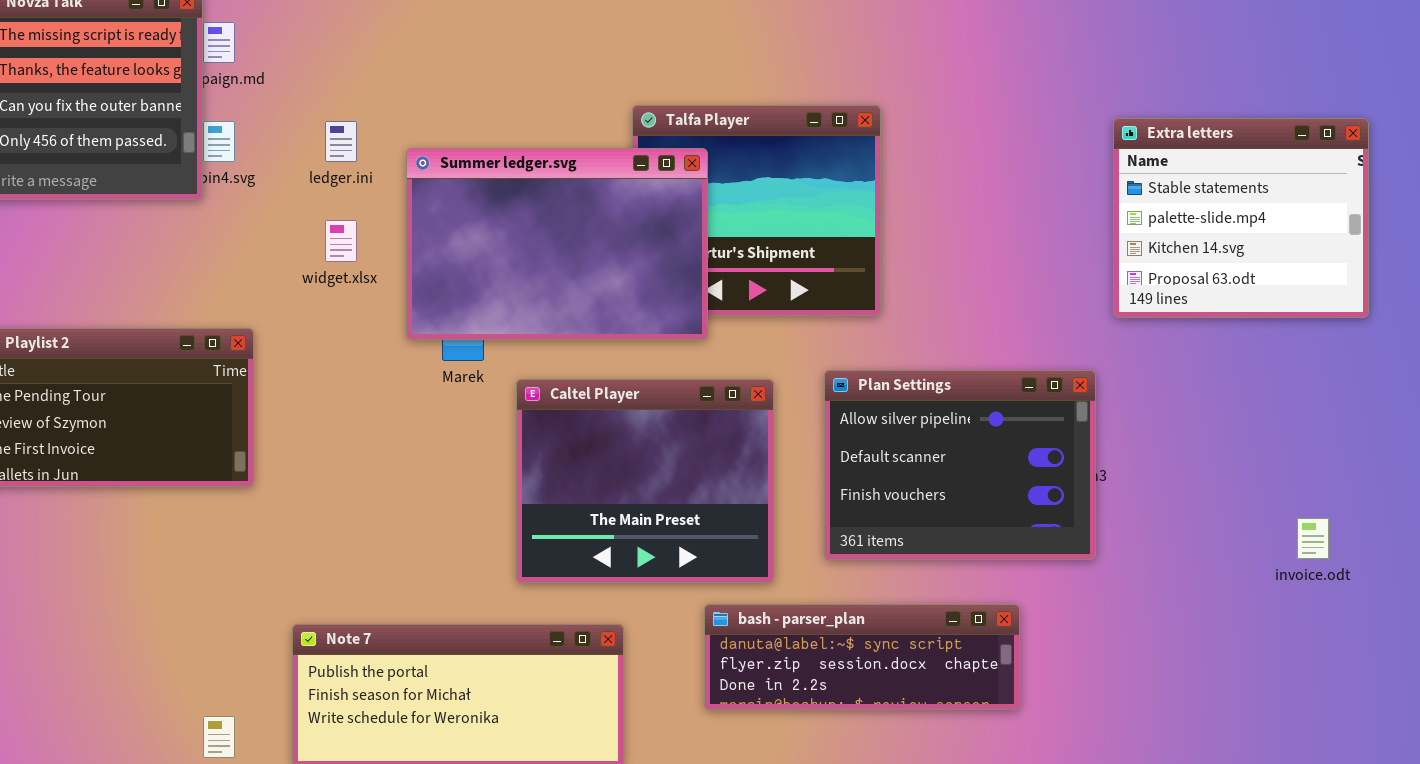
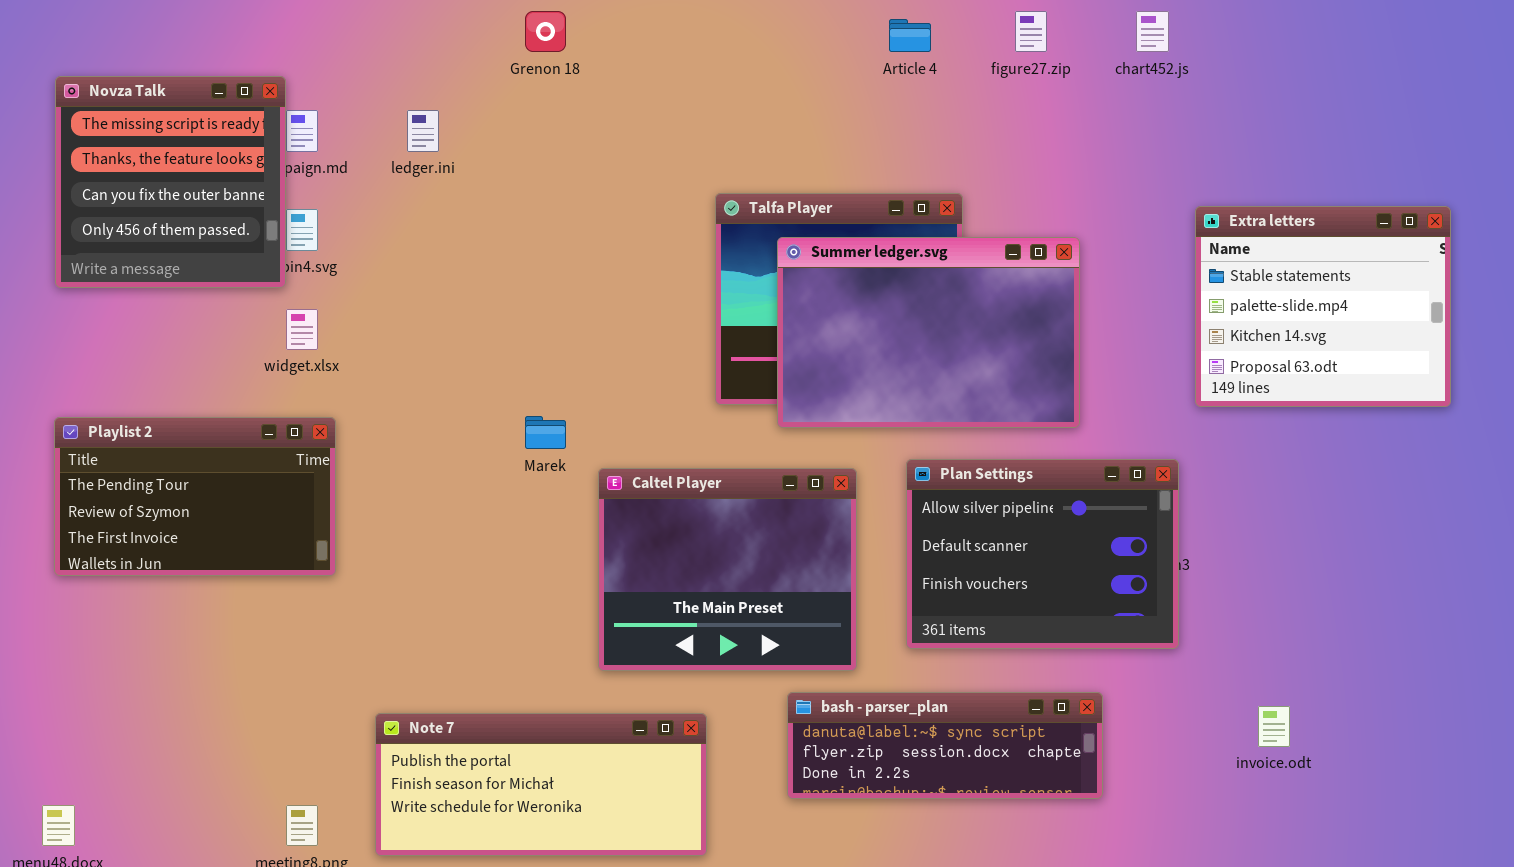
ledger.ini: [325,121,357,162] -> [407,110,439,152], moved
Summer ledger.svg: [406,148,708,340] -> [777,237,1080,428], moved
widget.xlsx: [325,220,357,262] -> [286,309,318,350], moved
invoice.odt: [1297,518,1329,559] -> [1258,706,1290,747], moved

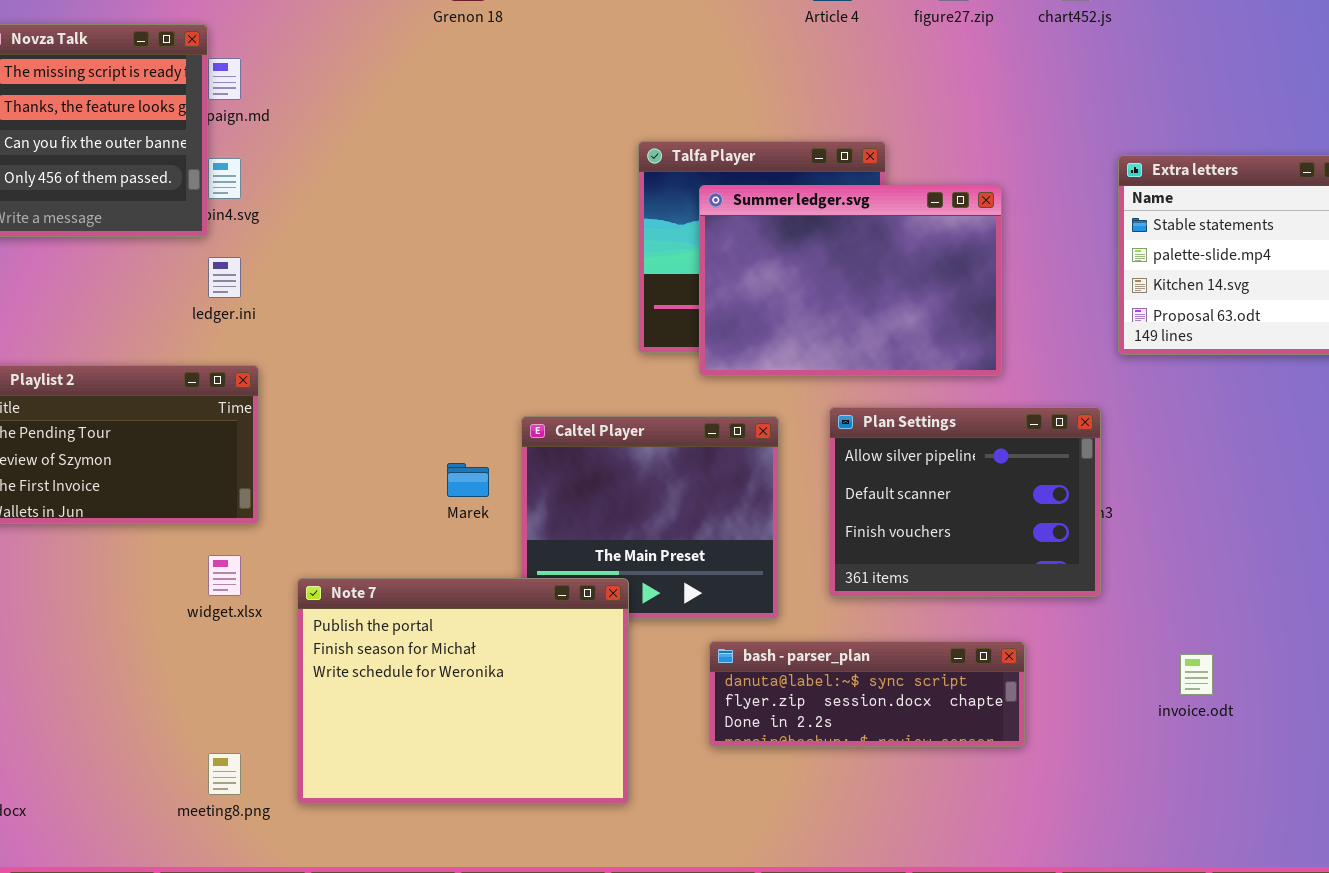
ledger.ini: [407,110,439,152] -> [208,257,241,298], moved
widget.xlsx: [286,309,318,350] -> [208,555,241,596], moved
Marek: [525,416,566,449] -> [447,463,489,497], moved
Note 7: [375,713,707,856] -> [297,578,629,804], resized

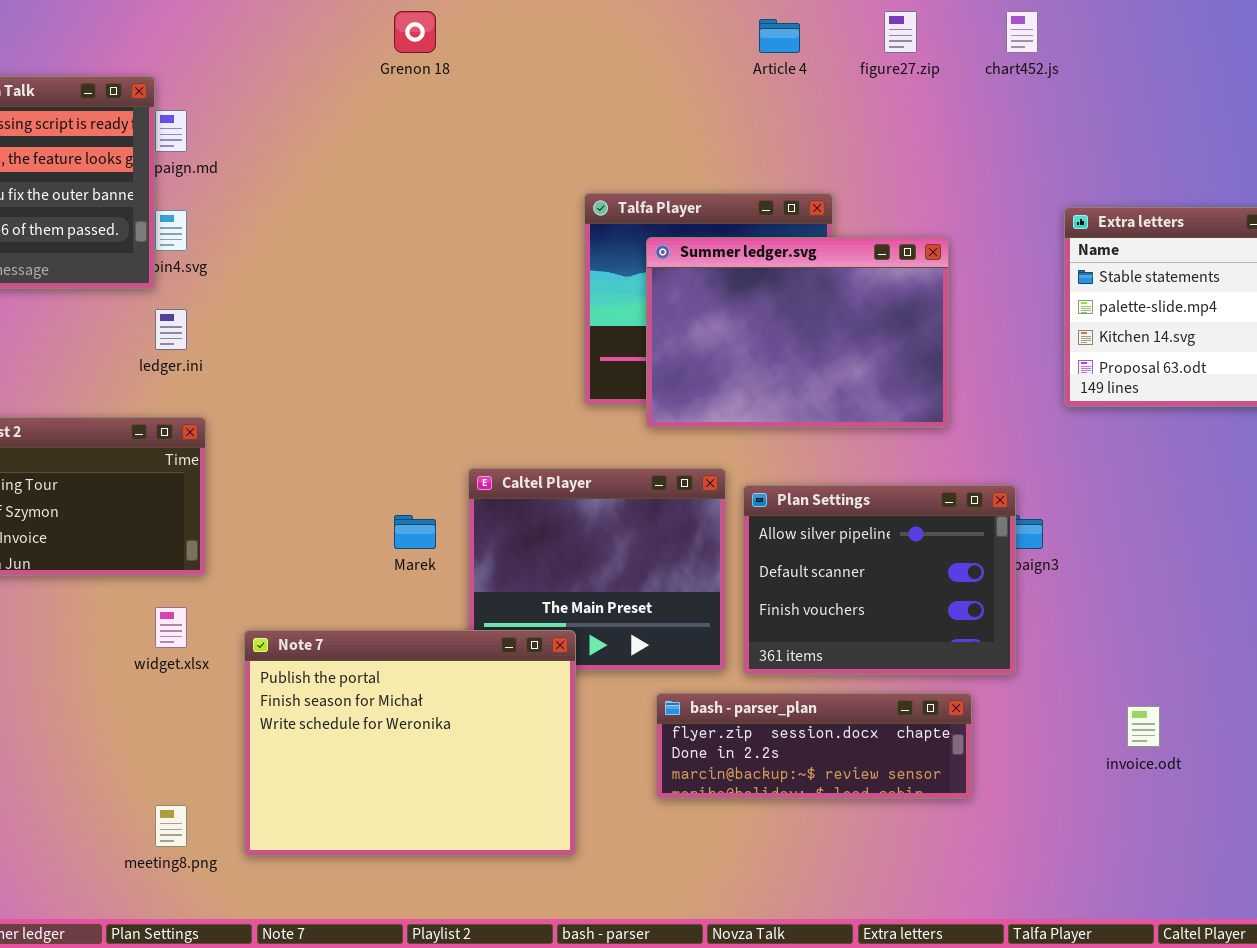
Plan Settings: [829,407,1101,597] -> [743,485,1016,675], moved
bash - parser_plan: [709,641,1025,747] -> [656,693,972,799], scrolled down 1 row

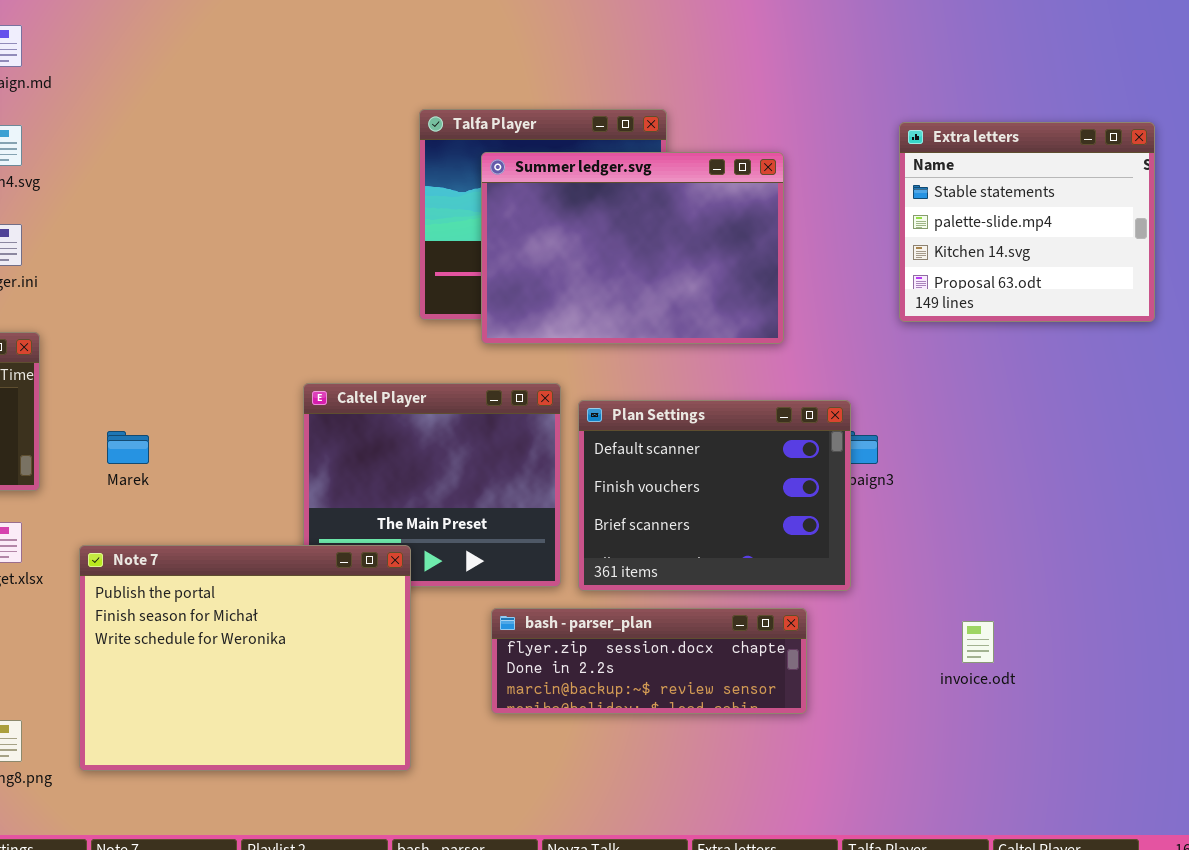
Plan Settings: [743,485,1016,675] -> [578,400,851,591], scrolled down 1 row
Marek: [394,515,436,549] -> [107,431,149,464], moved

